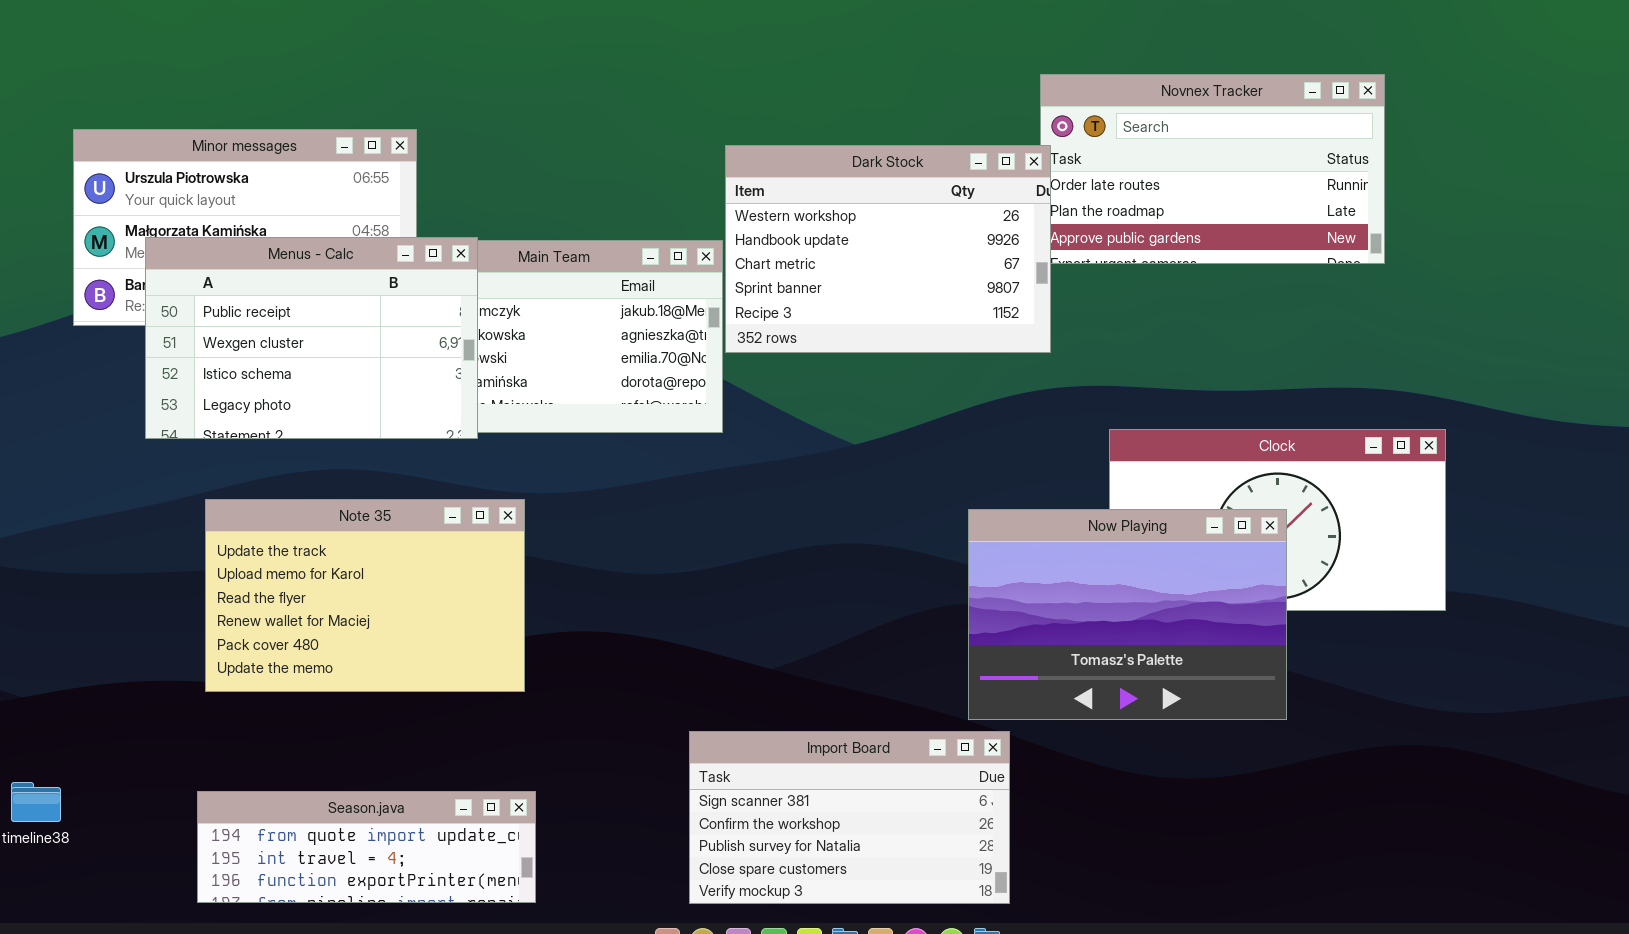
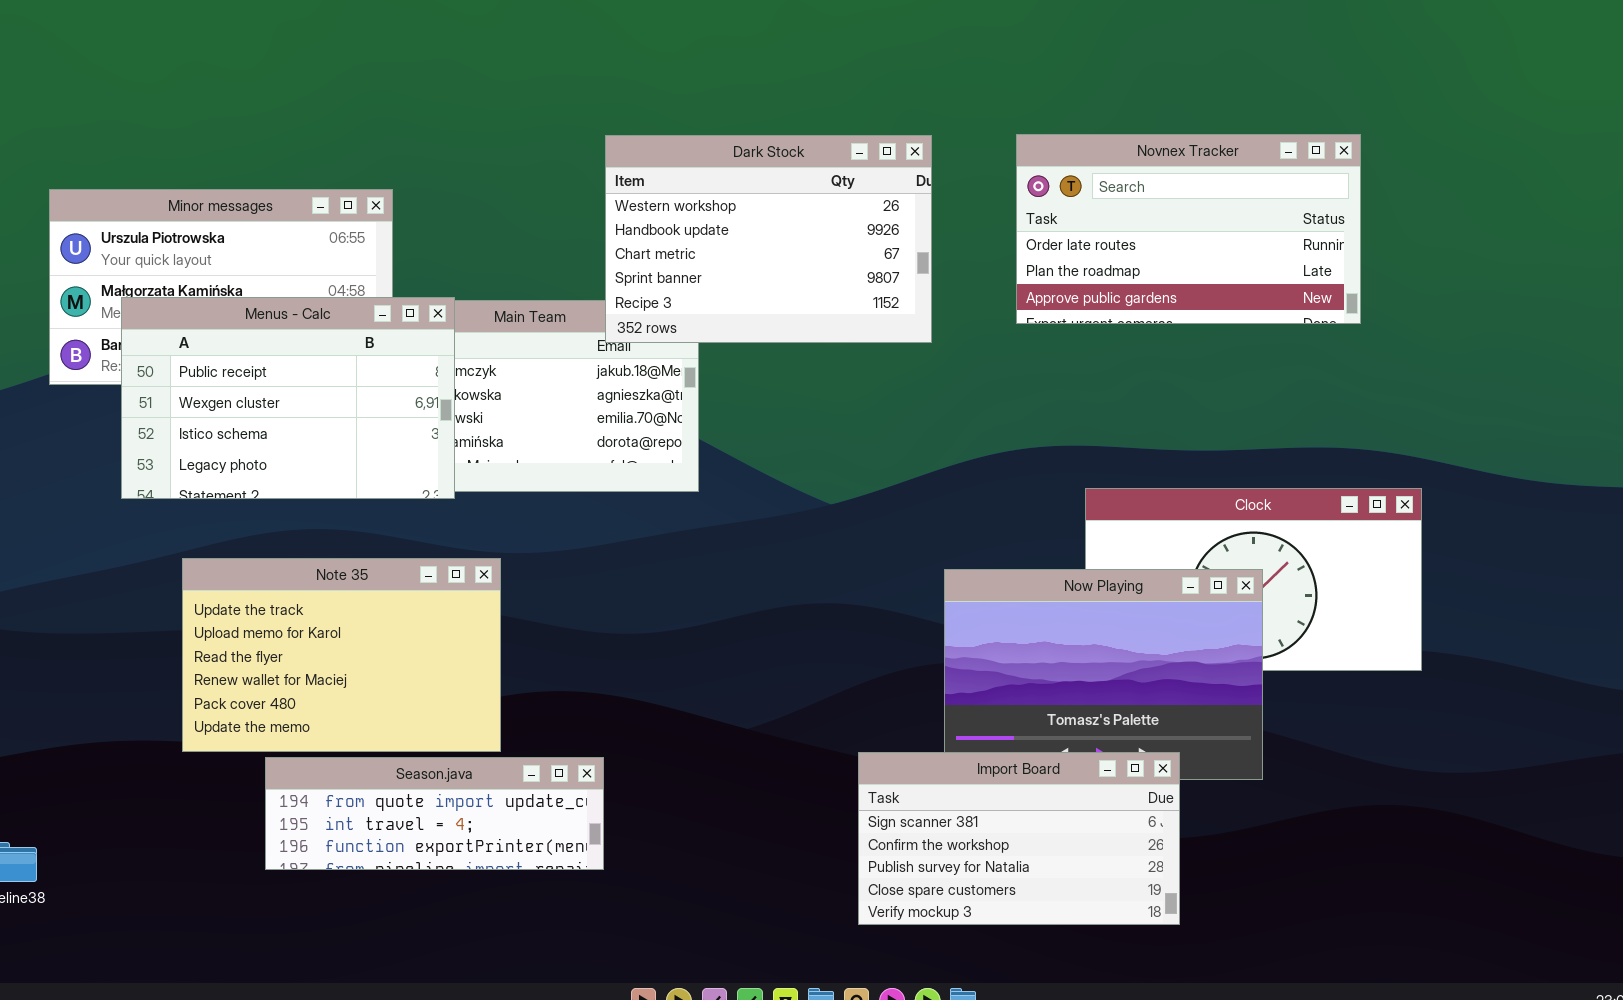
Dark Stock: [725,145,1051,353] -> [605,135,932,343], moved
Import Board: [689,731,1010,904] -> [858,752,1180,925], moved
Season.java: [197,791,536,903] -> [265,757,604,870], moved

